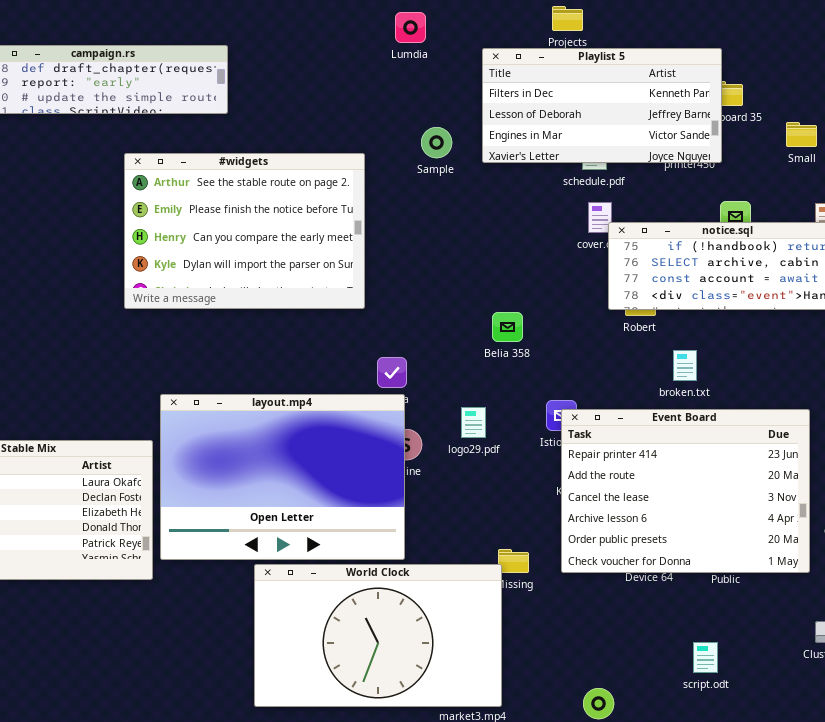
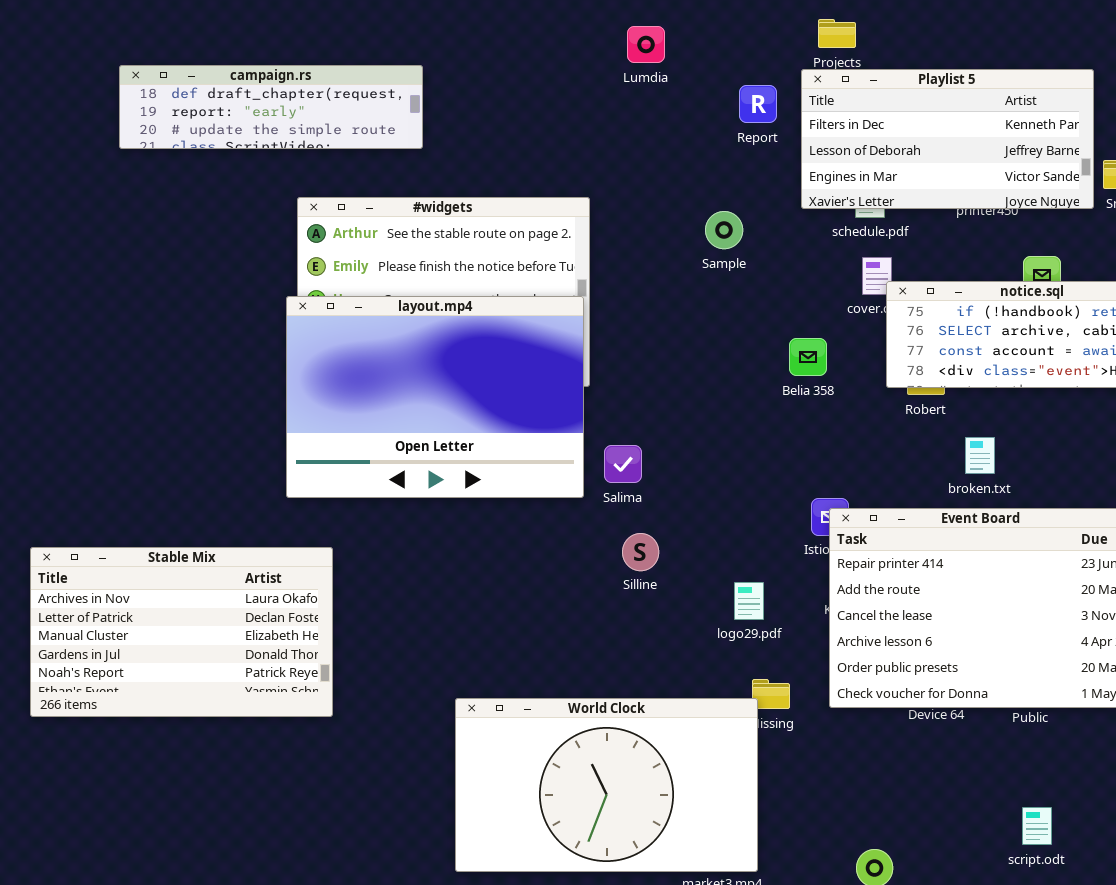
Playlist 5: [482,48,722,163] -> [801,69,1094,209], moved
Sample: [421,127,452,158] -> [705,211,743,249], moved
Belia 358: [492,312,523,342] -> [789,338,827,376], moved
layout.mp4: [160,394,405,560] -> [286,296,584,498], moved
logo29.pdf: [461,407,486,438] -> [734,582,764,620], moved
script.odt: [693,642,718,673] -> [1022,807,1052,845], moved

